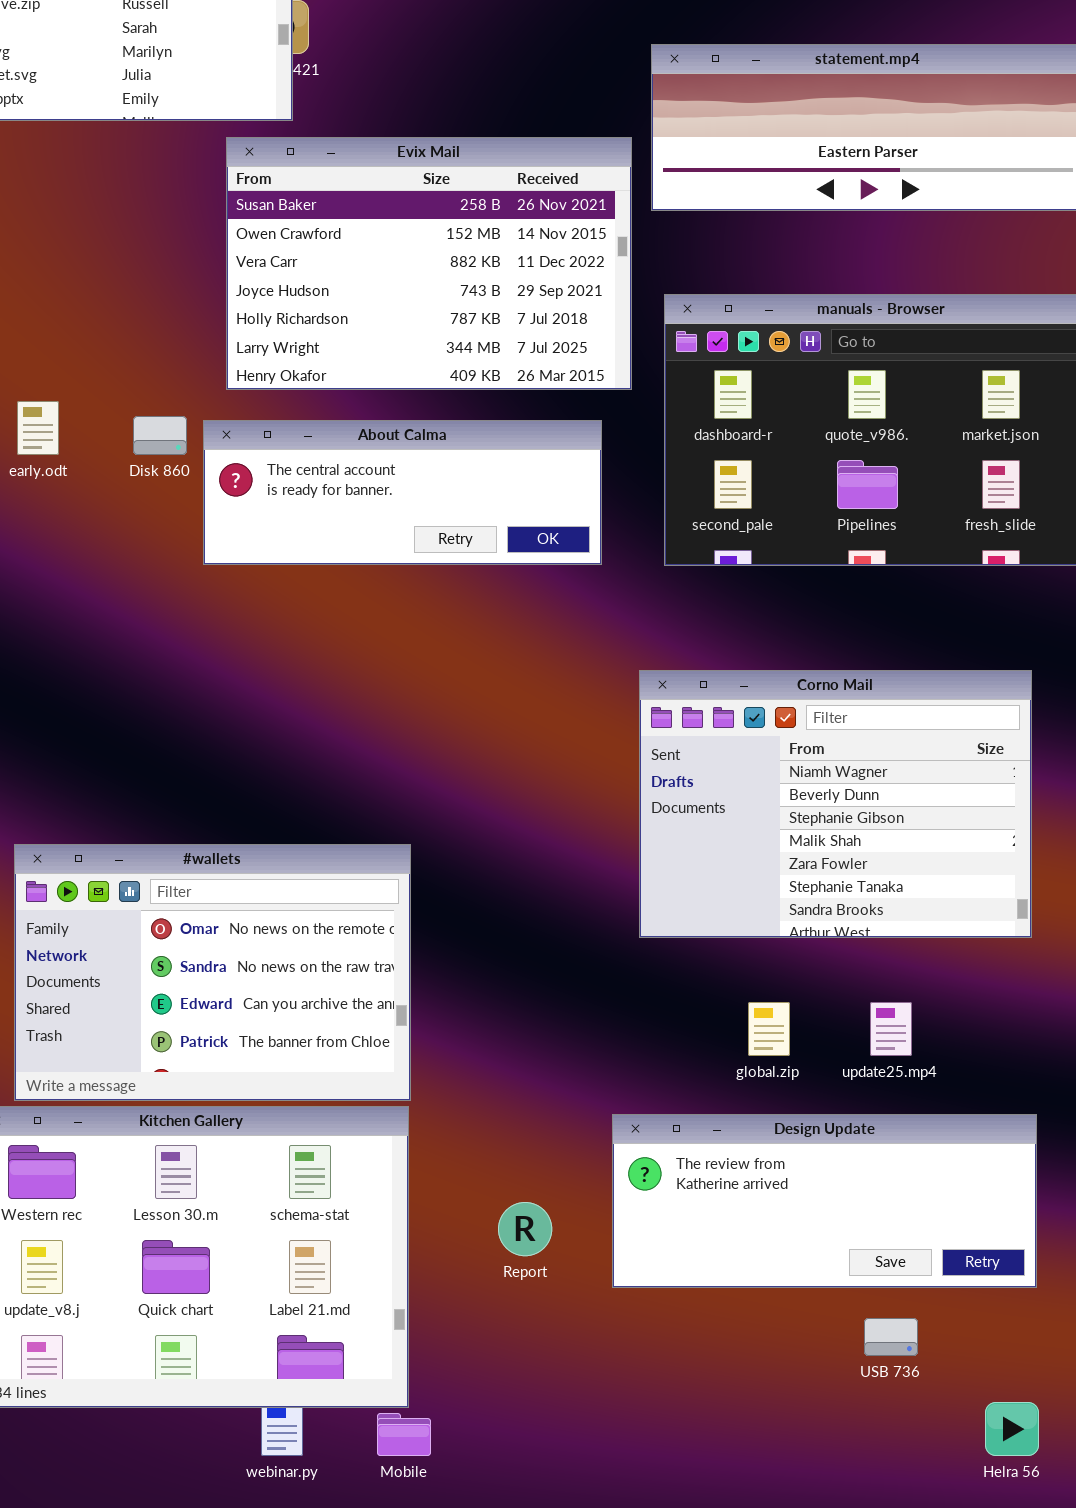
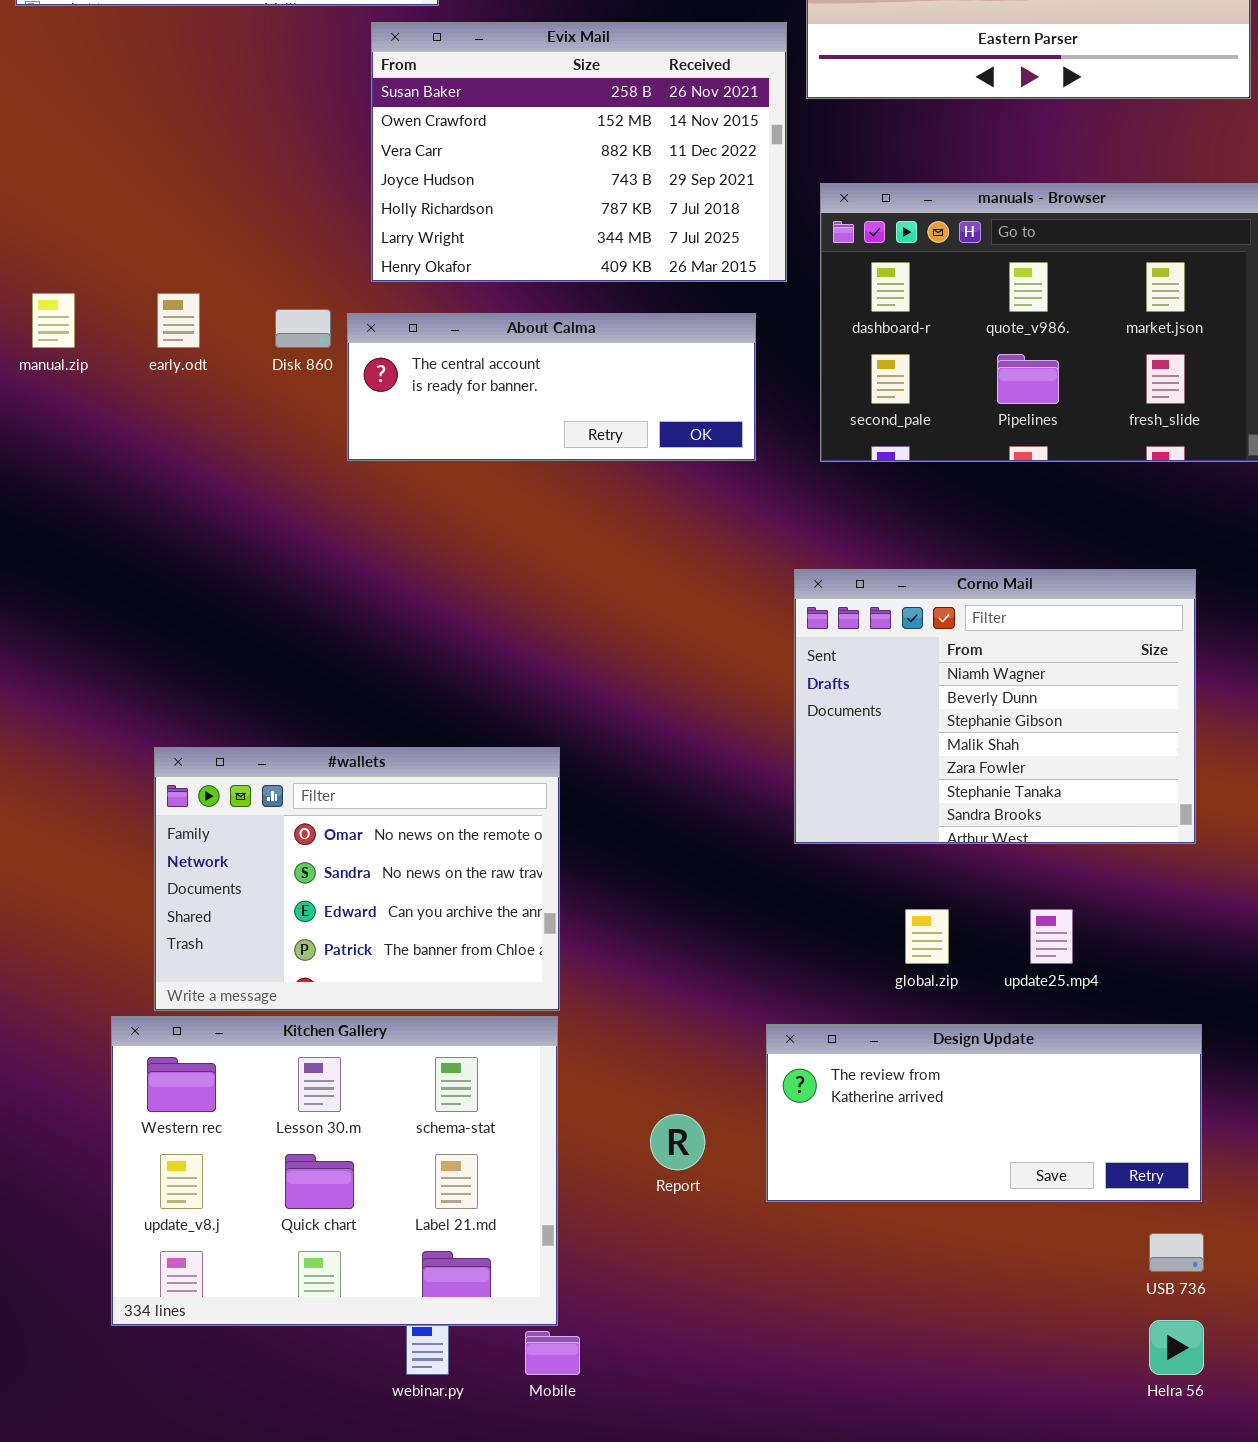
USB 736: [864,1318,918,1356] -> [1149,1233,1204,1272], moved

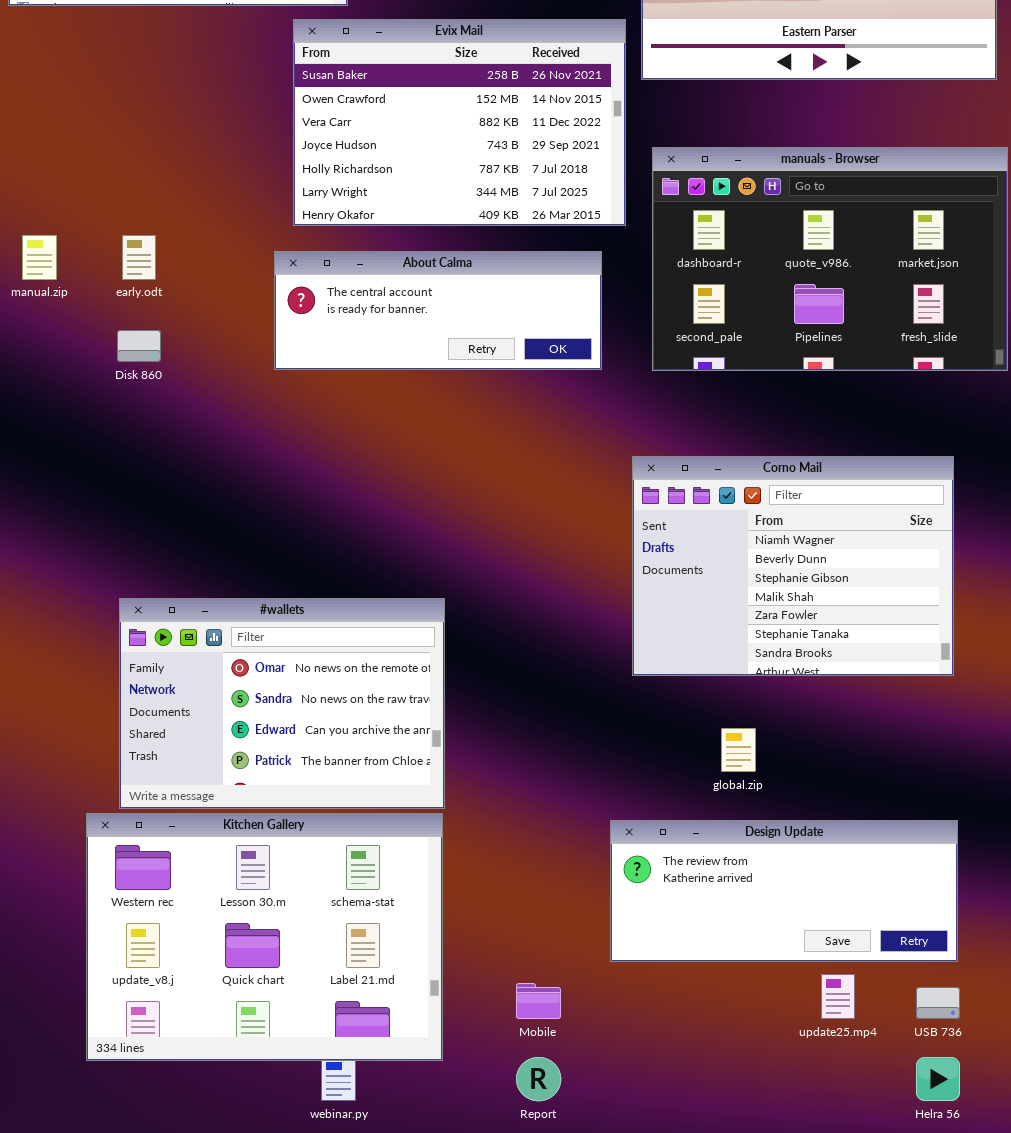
Disk 860: [275,309,331,348] -> [117,330,161,362], moved
update25.mp4: [1030,909,1073,964] -> [821,974,855,1019], moved
Report: [650,1114,705,1170] -> [516,1057,561,1101], moved
Mobile: [525,1331,580,1375] -> [516,983,561,1019], moved

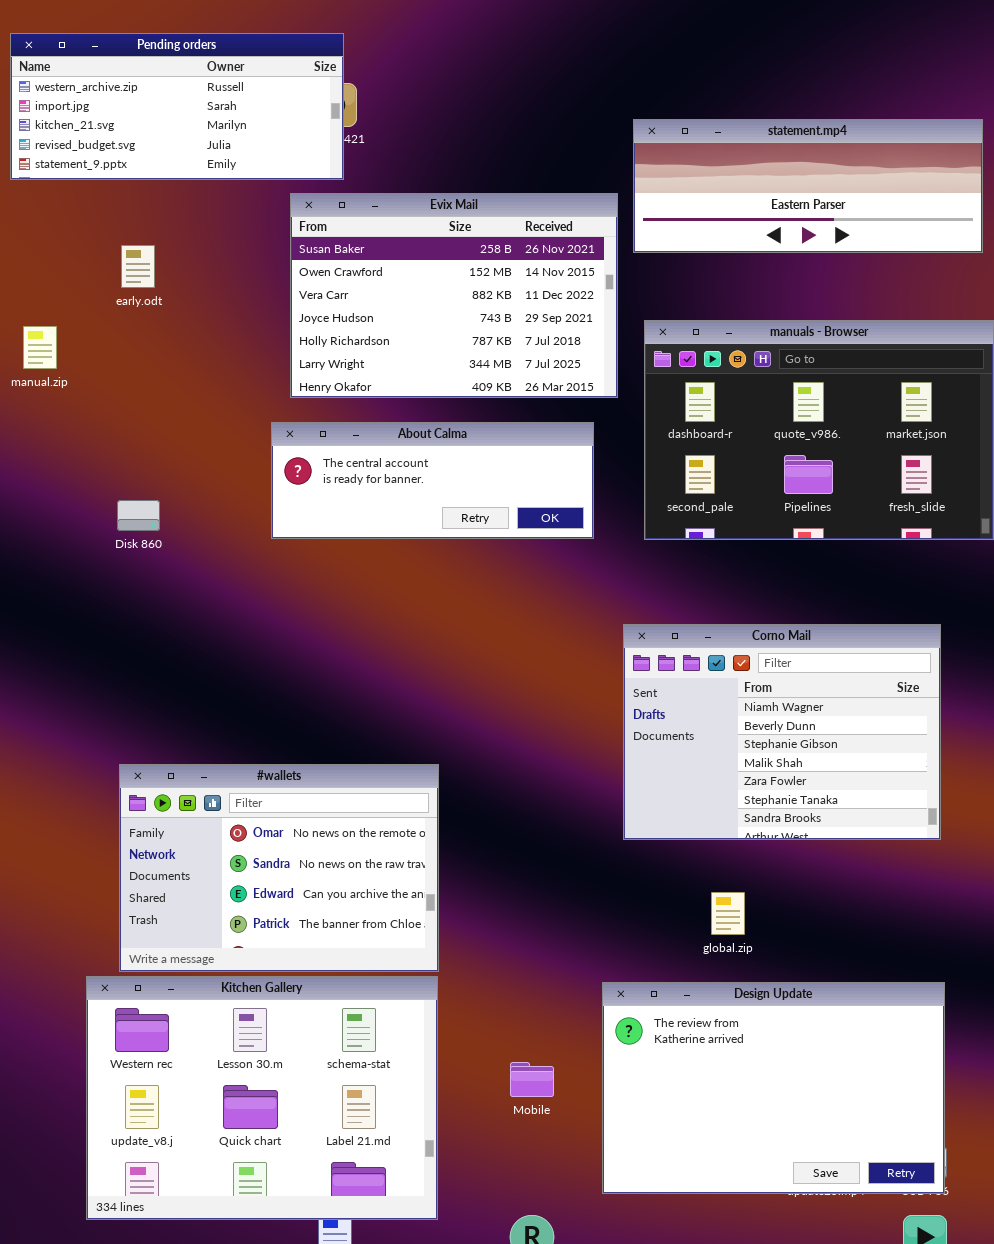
manual.zip: [22,235,57,280] -> [23,326,57,369], moved
early.odt: [122,235,156,280] -> [121,245,155,288], moved
Design Update: [610,820,958,962] -> [602,982,945,1194], resized
Mobile: [516,983,561,1019] -> [510,1062,554,1097], moved

